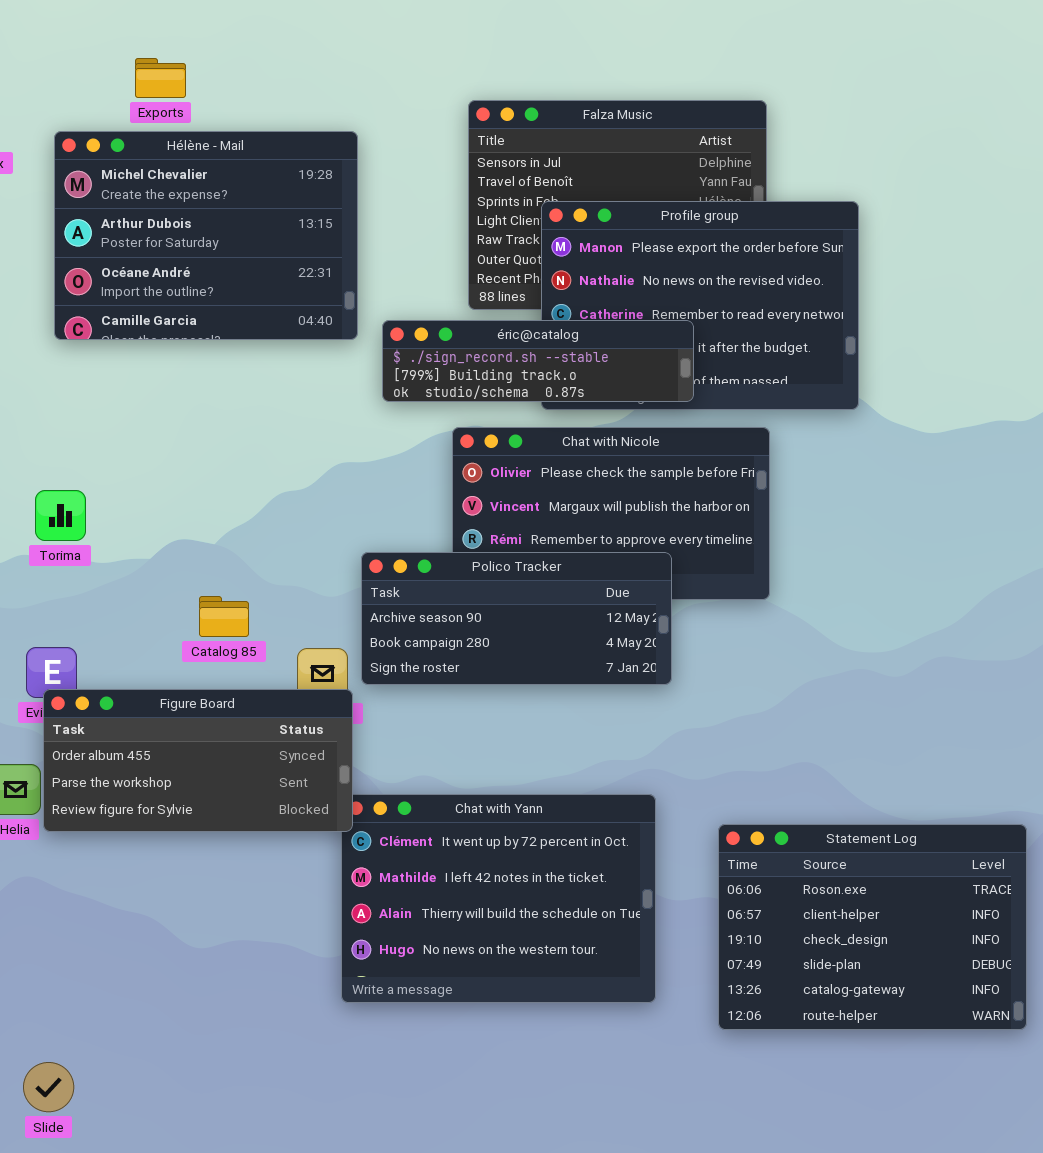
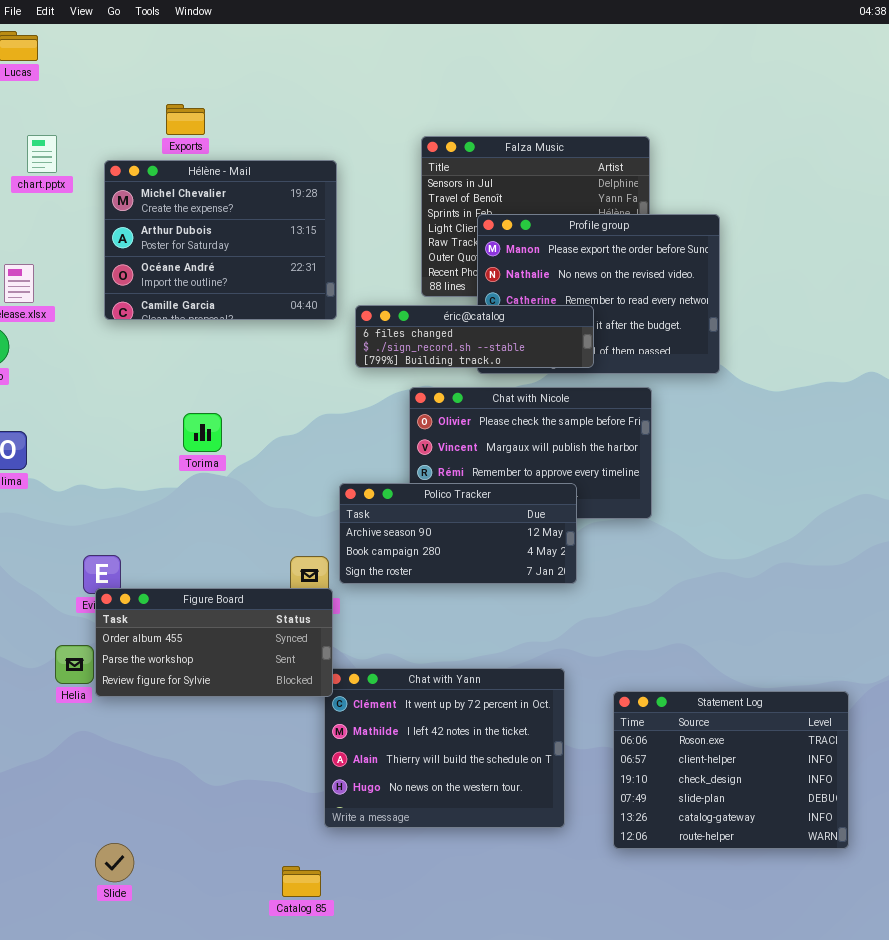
éric@catalog: [382,320,694,402] -> [355,305,594,368], scrolled up 1 row
Torima: [35,490,86,541] -> [183,413,222,452], moved
Catalog 85: [199,596,249,637] -> [282,866,321,897], moved
Slide: [23,1062,74,1112] -> [95,843,134,882], moved

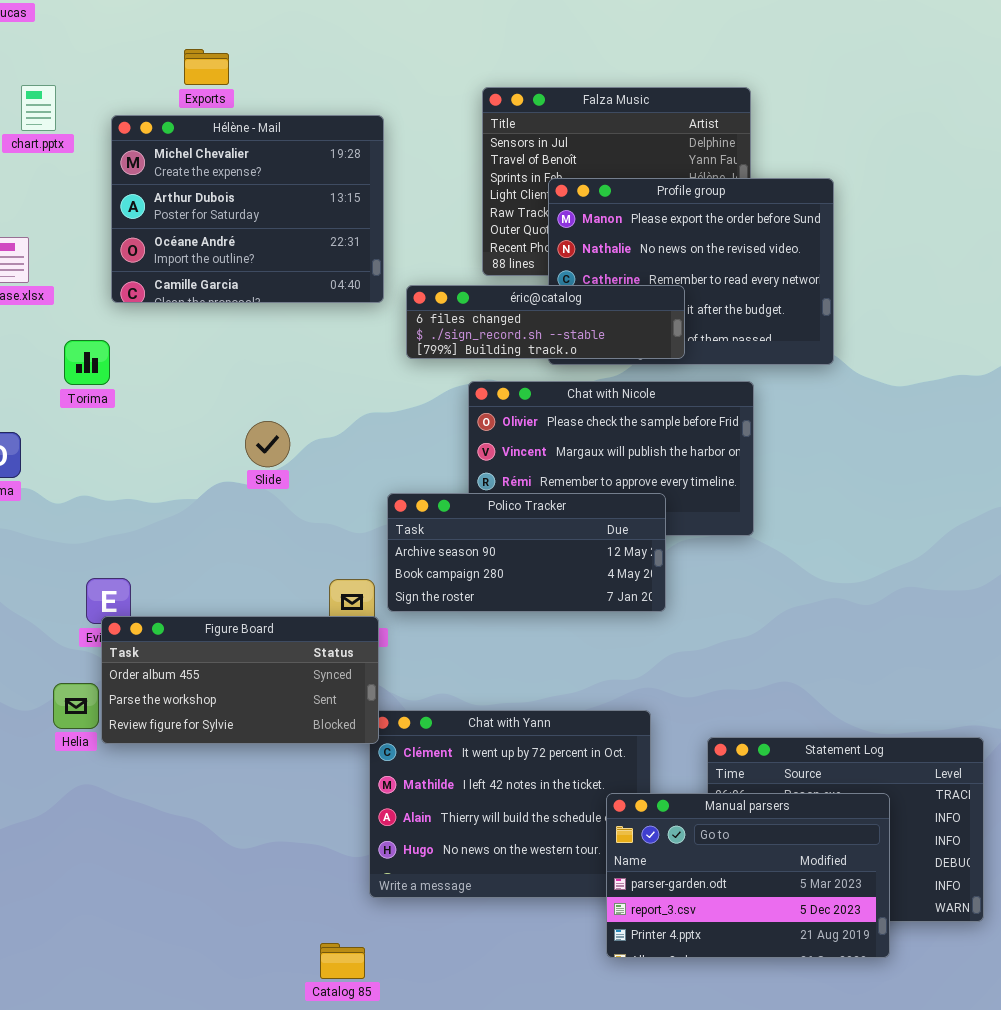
Torima: [183,413,222,452] -> [64,340,110,385], moved
Manual parsers: none -> [606,793,890,958], opened
Slide: [95,843,134,882] -> [245,421,290,467], moved

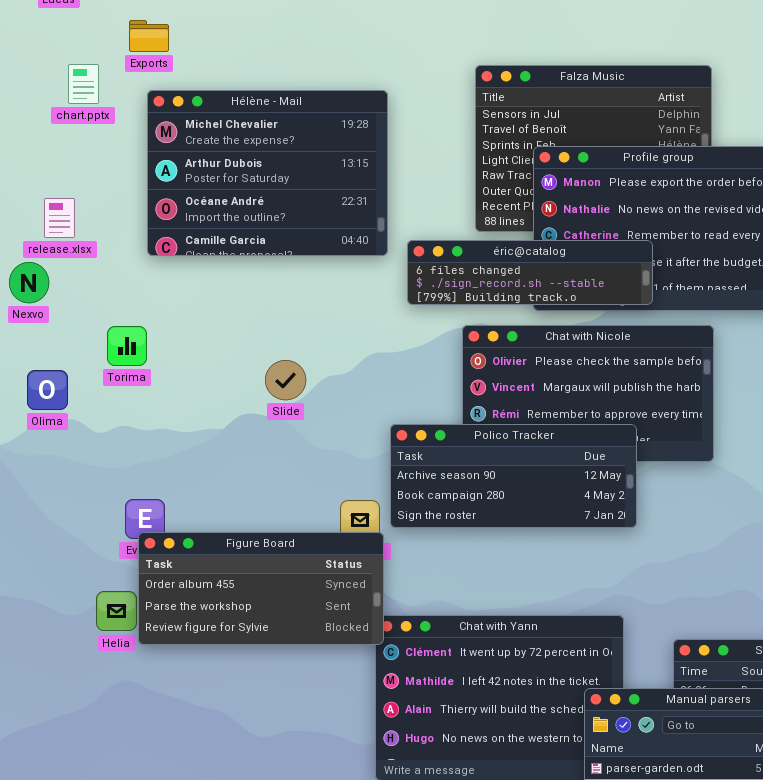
Exports: [184,49,229,85] -> [129,20,169,52], moved
Torima: [64,340,110,385] -> [107,326,147,366], moved

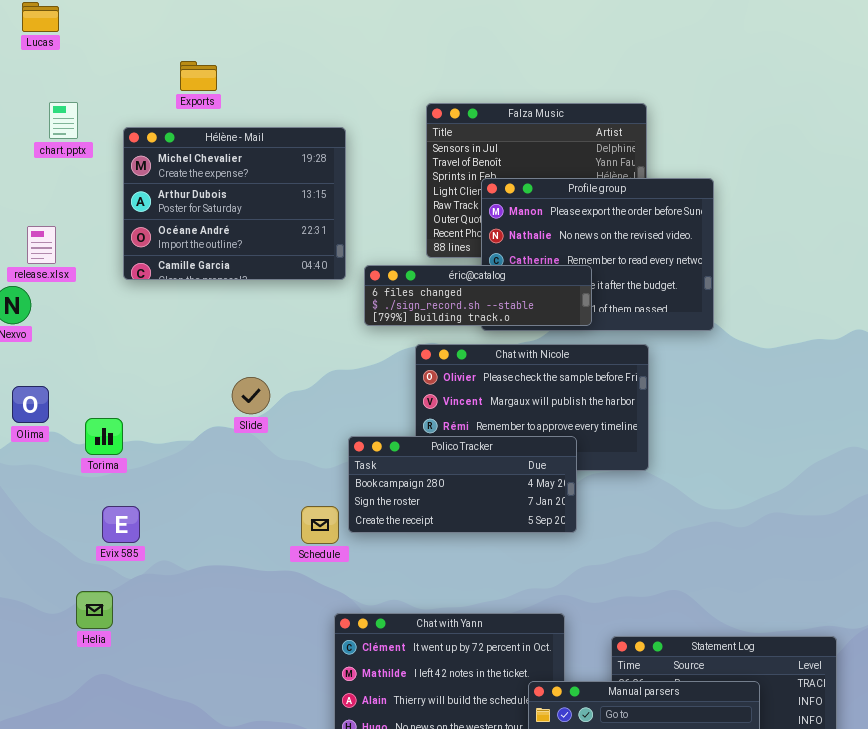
Exports: [129,20,169,52] -> [180,61,217,91], moved
Torima: [107,326,147,366] -> [85,418,123,455], moved
Polico Tracker: [390,424,637,528] -> [348,436,577,533], scrolled down 1 row
Figure Board: [138,532,384,645] -> none, closed

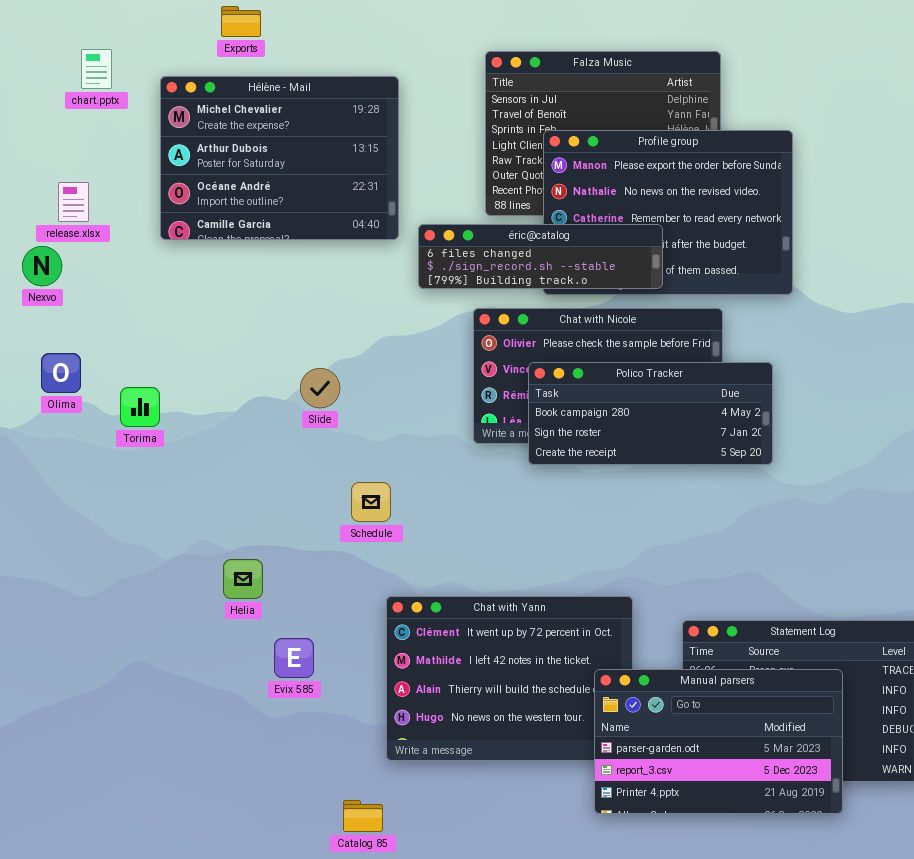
Slide: [232,377,270,414] -> [300,368,340,408], moved
Polico Tracker: [348,436,577,533] -> [528,362,773,465], moved
Evix 585: [102,506,140,543] -> [274,638,314,678], moved
Helia: [76,591,113,629] -> [223,559,263,599], moved

